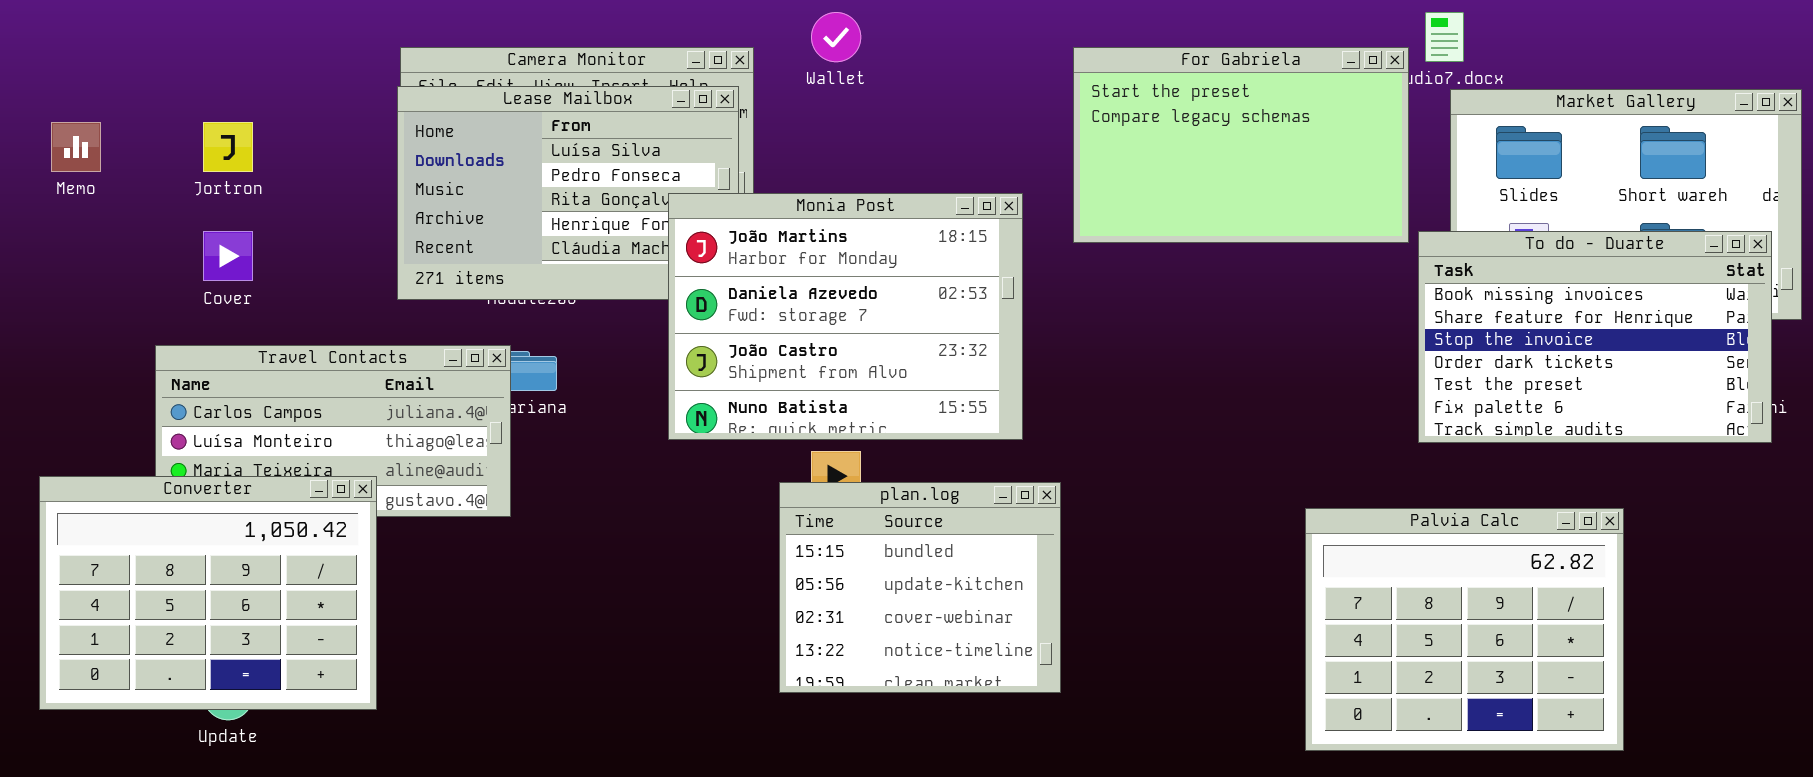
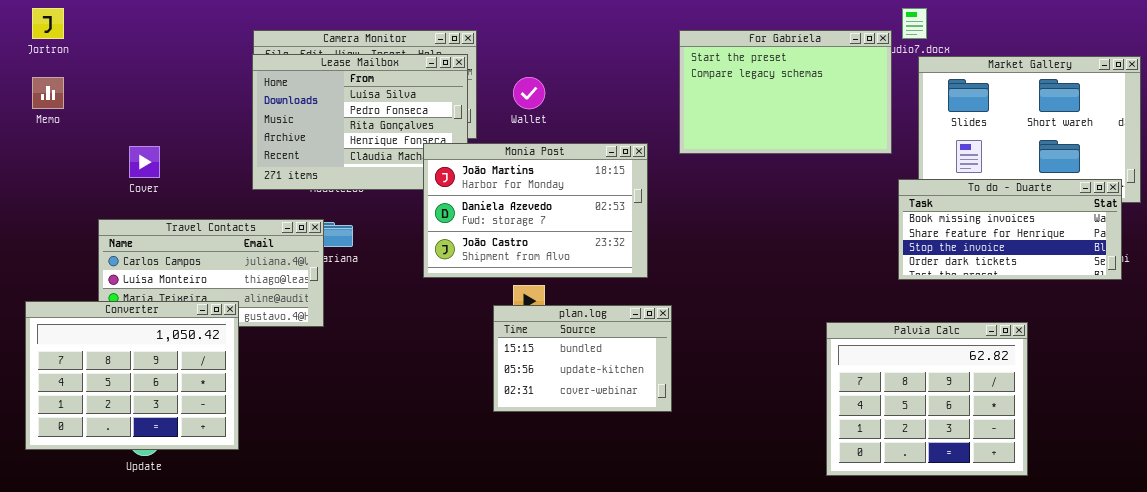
Wallet: [811,12,861,62] -> [513,77,545,109], moved
Jortron: [203,122,253,172] -> [32,8,64,39], moved
Monia Post: [668,193,1023,440] -> [423,143,648,278], resized
To do - Duarte: [1418,231,1772,443] -> [898,179,1122,280], resized
plan.log: [779,482,1061,693] -> [493,305,672,412], resized

